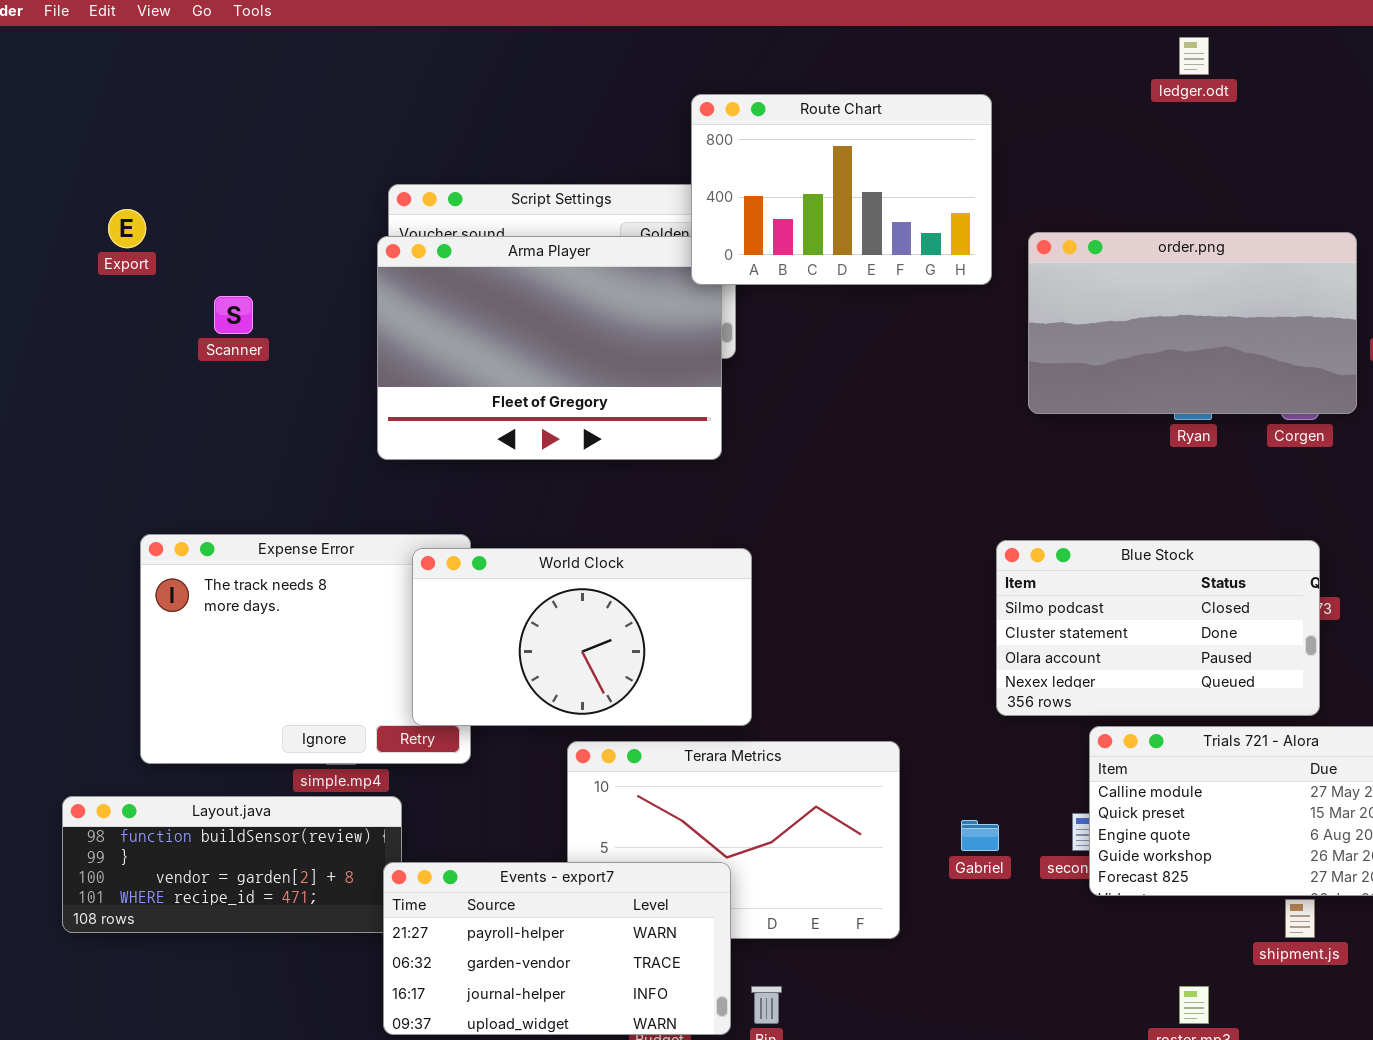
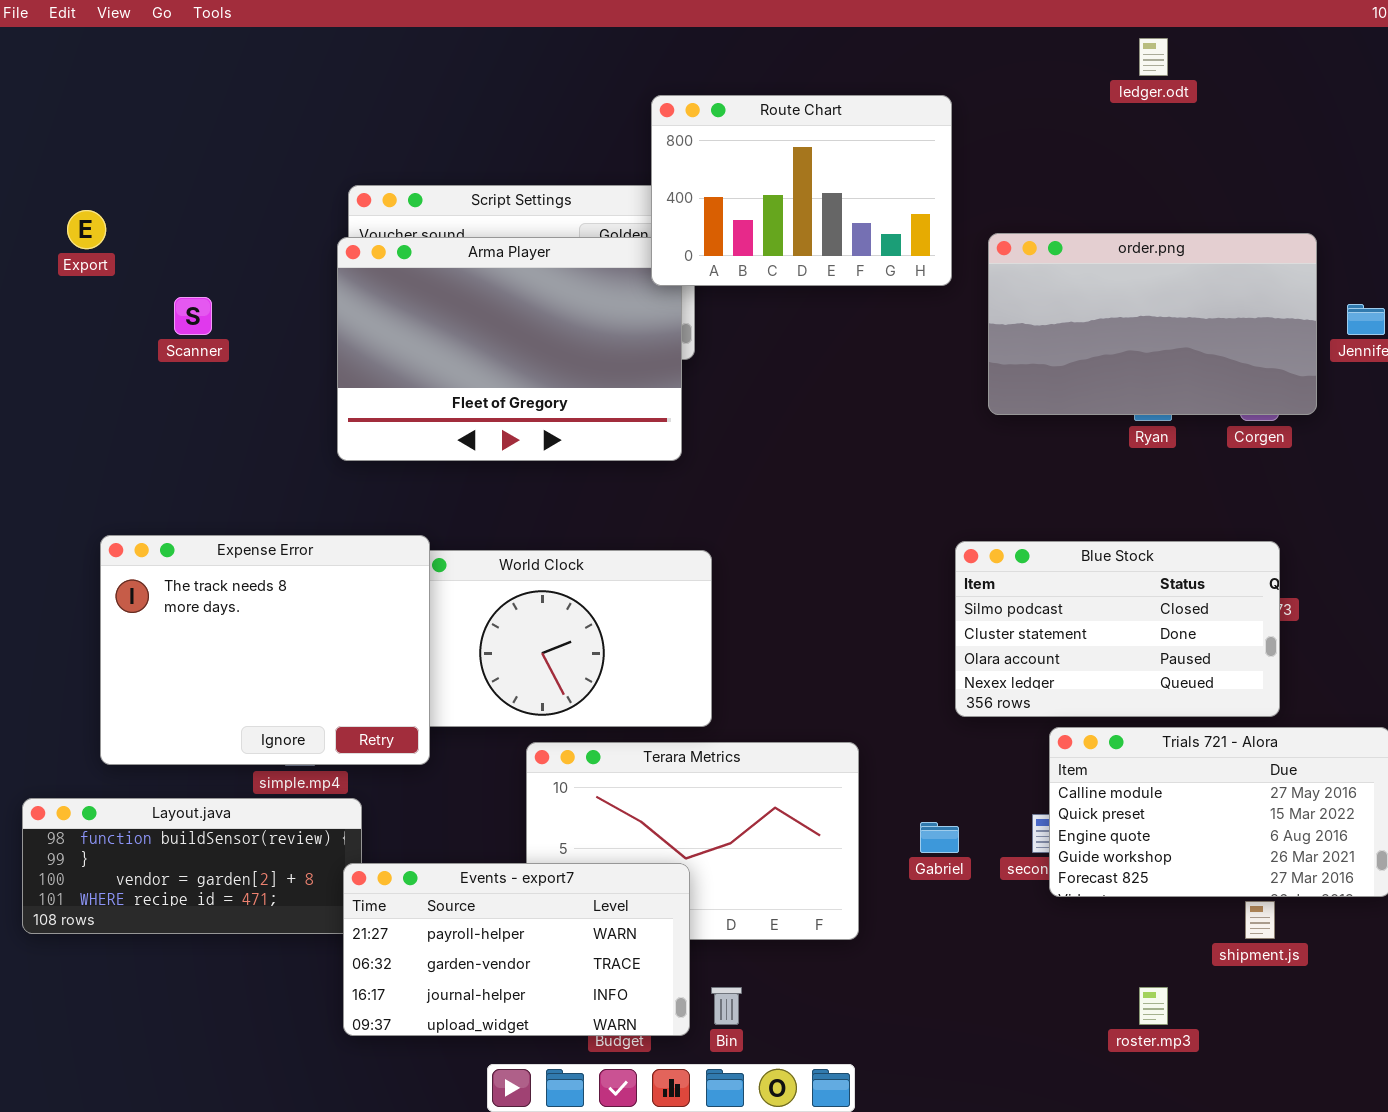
Expense Error: [140,534,471,764] -> [100,535,430,765], raised

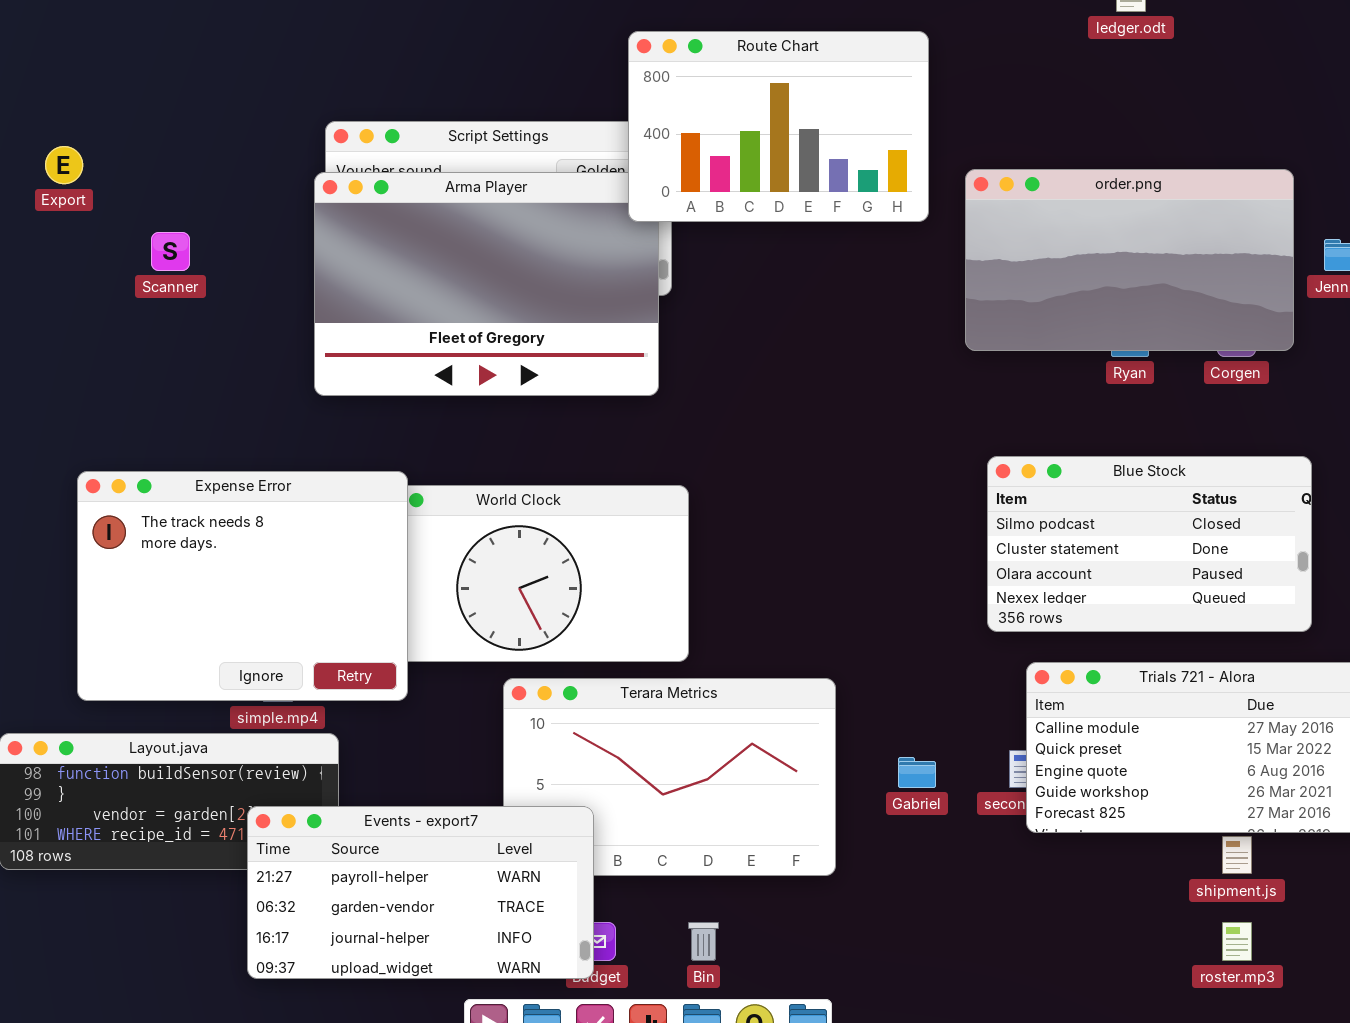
Blue Stock: [955,541,1280,717] -> [987,456,1312,632], moved
Events - export7: [343,863,690,1036] -> [247,806,594,979], moved
roster.mp3: [1139,987,1168,1025] -> [1222,922,1252,961], moved

